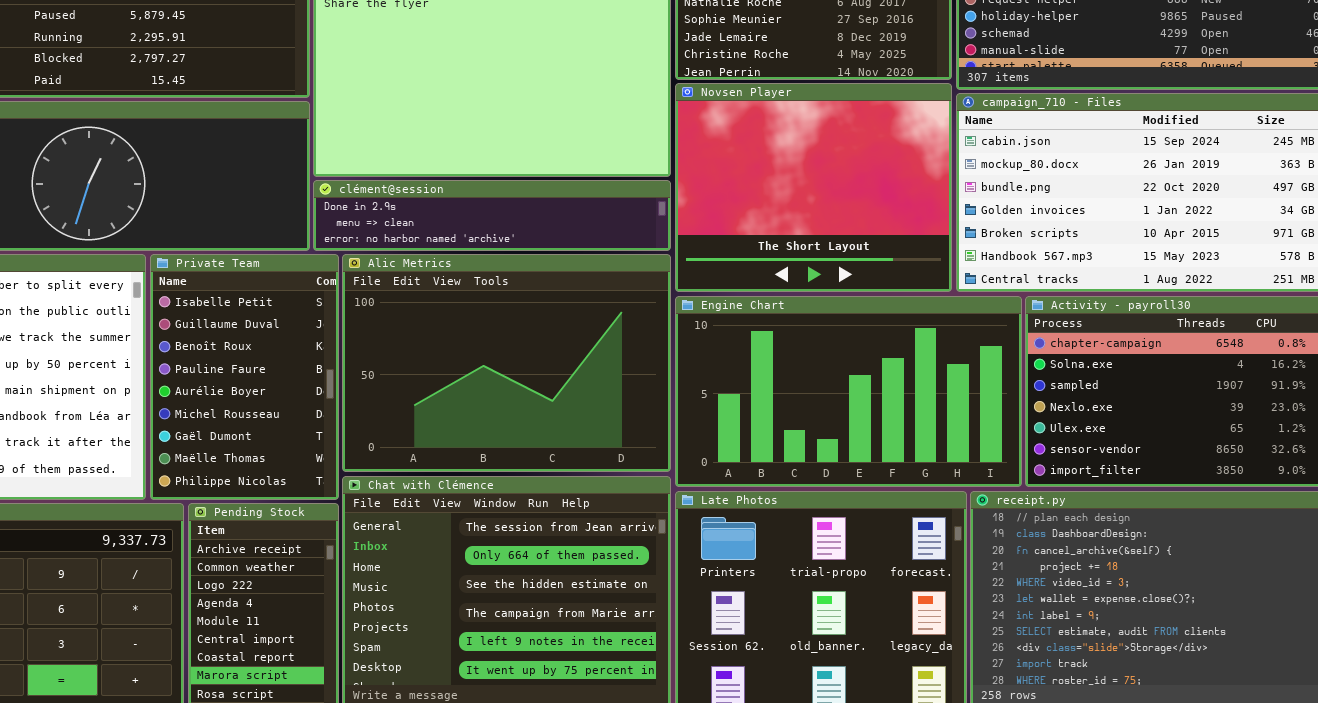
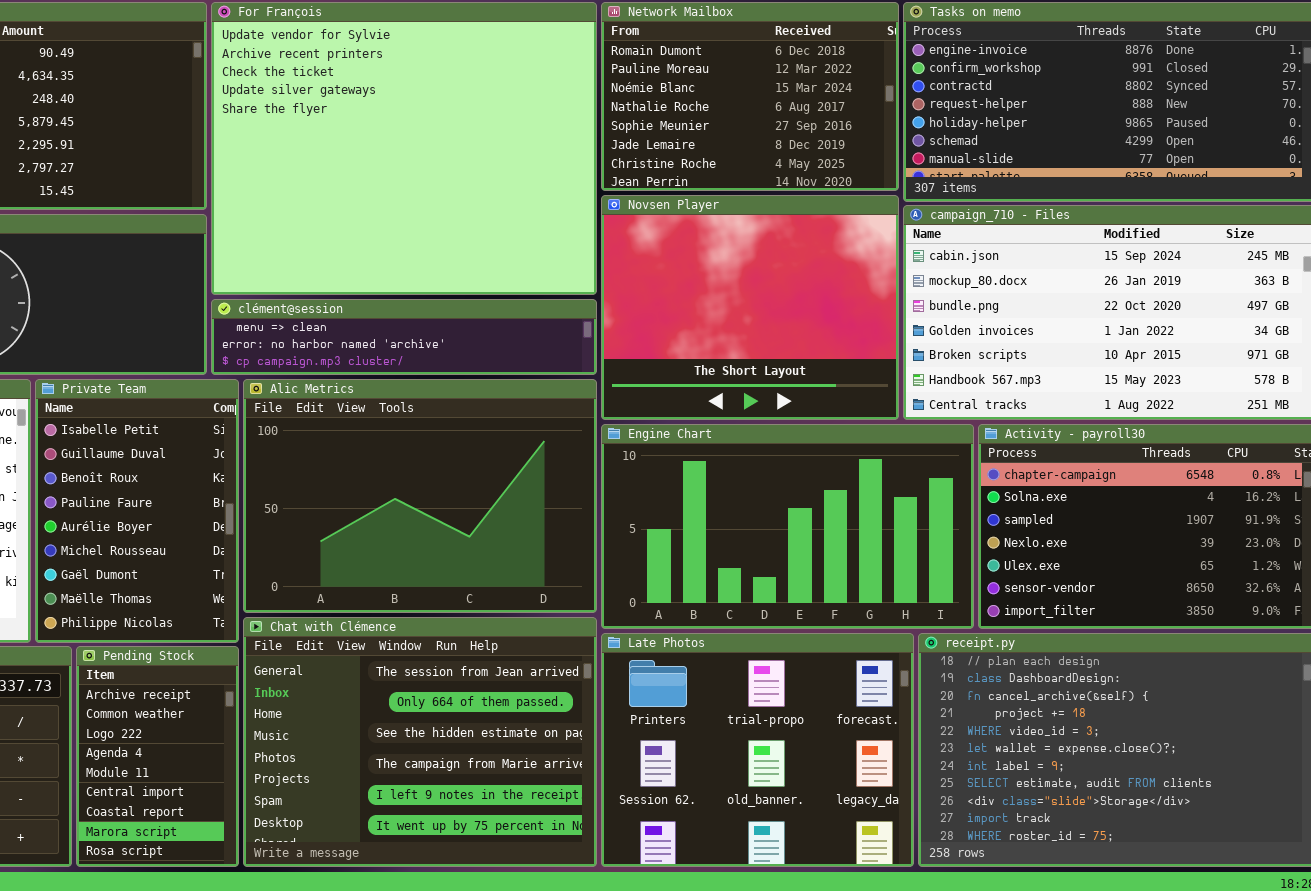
clément@session: [313,180,671,251] -> [211,299,597,375], scrolled down 1 row

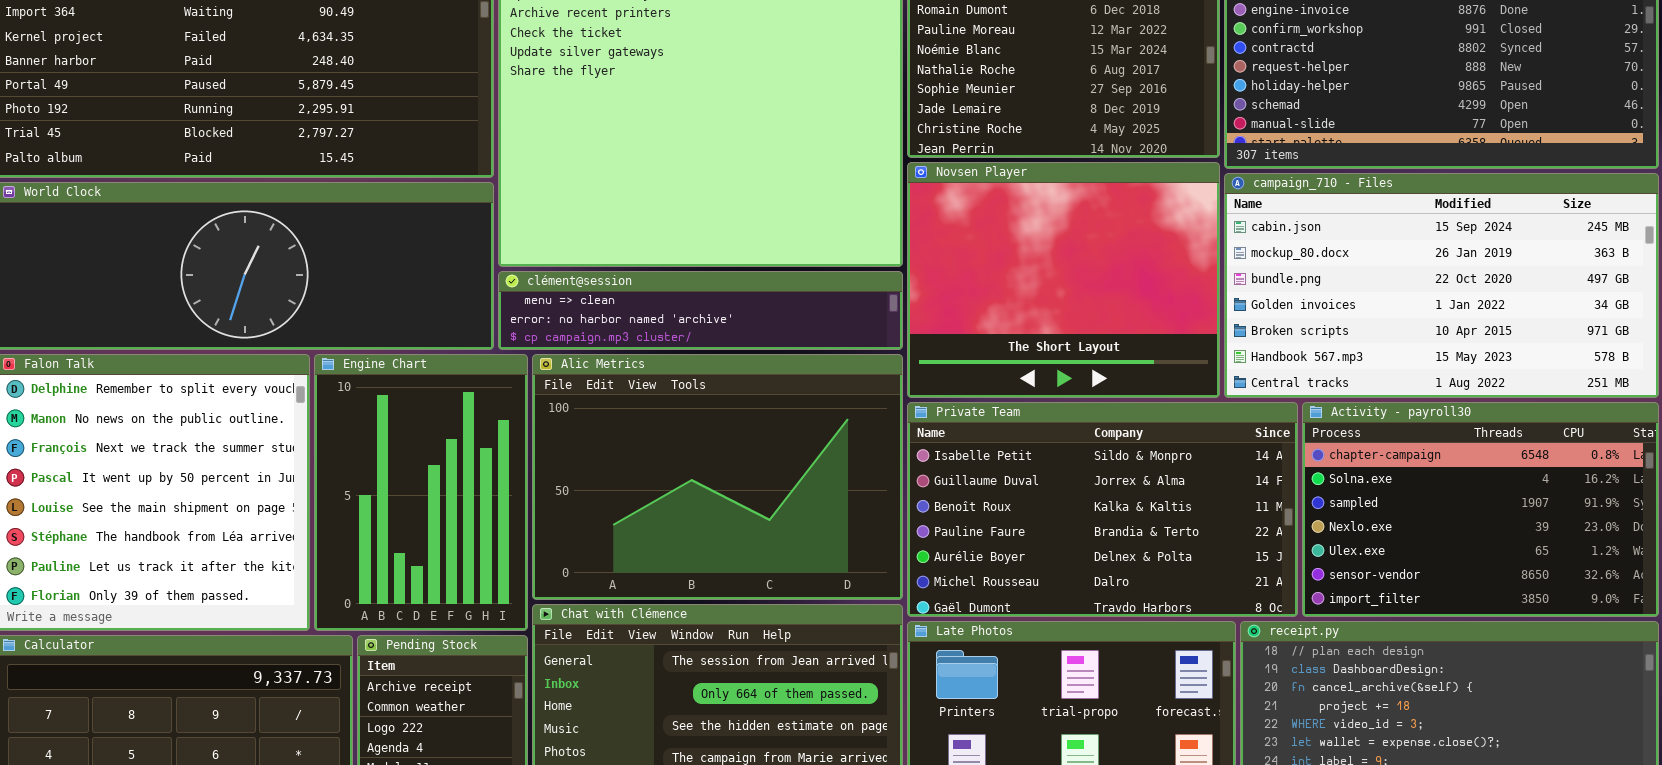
Private Team: [35,379,239,643] -> [907,402,1298,617], moved, resized
Engine Chart: [601,424,974,629] -> [314,354,528,631], moved, resized

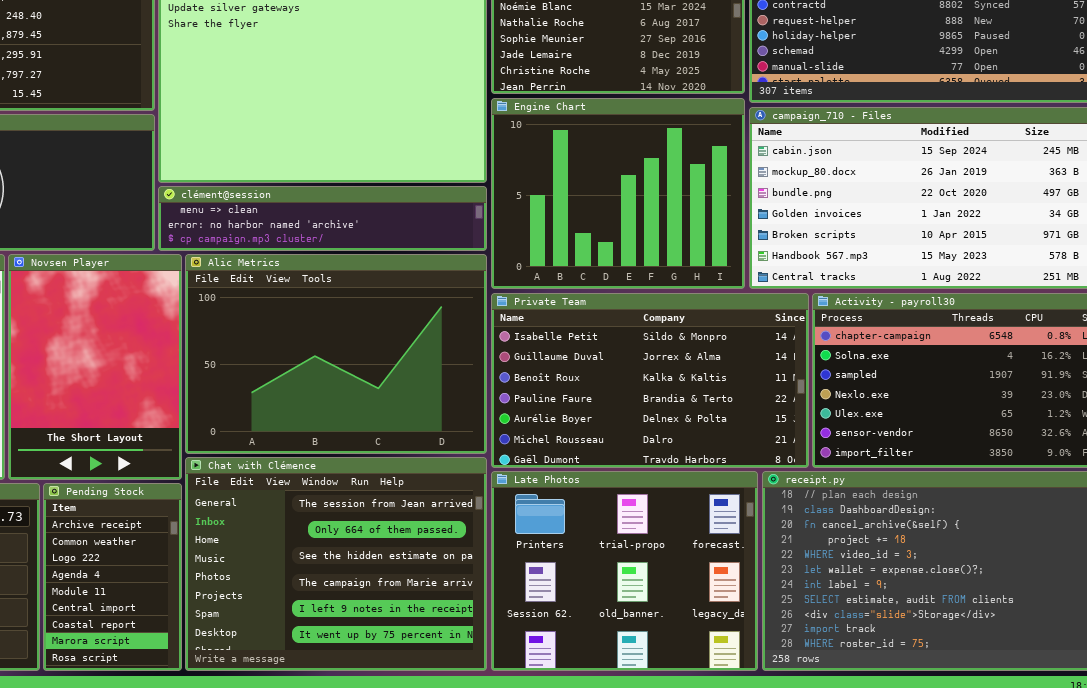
Novsen Player: [907,162,1220,398] -> [8,254,182,480], moved, resized
Engine Chart: [314,354,528,631] -> [491,98,745,289], moved, resized

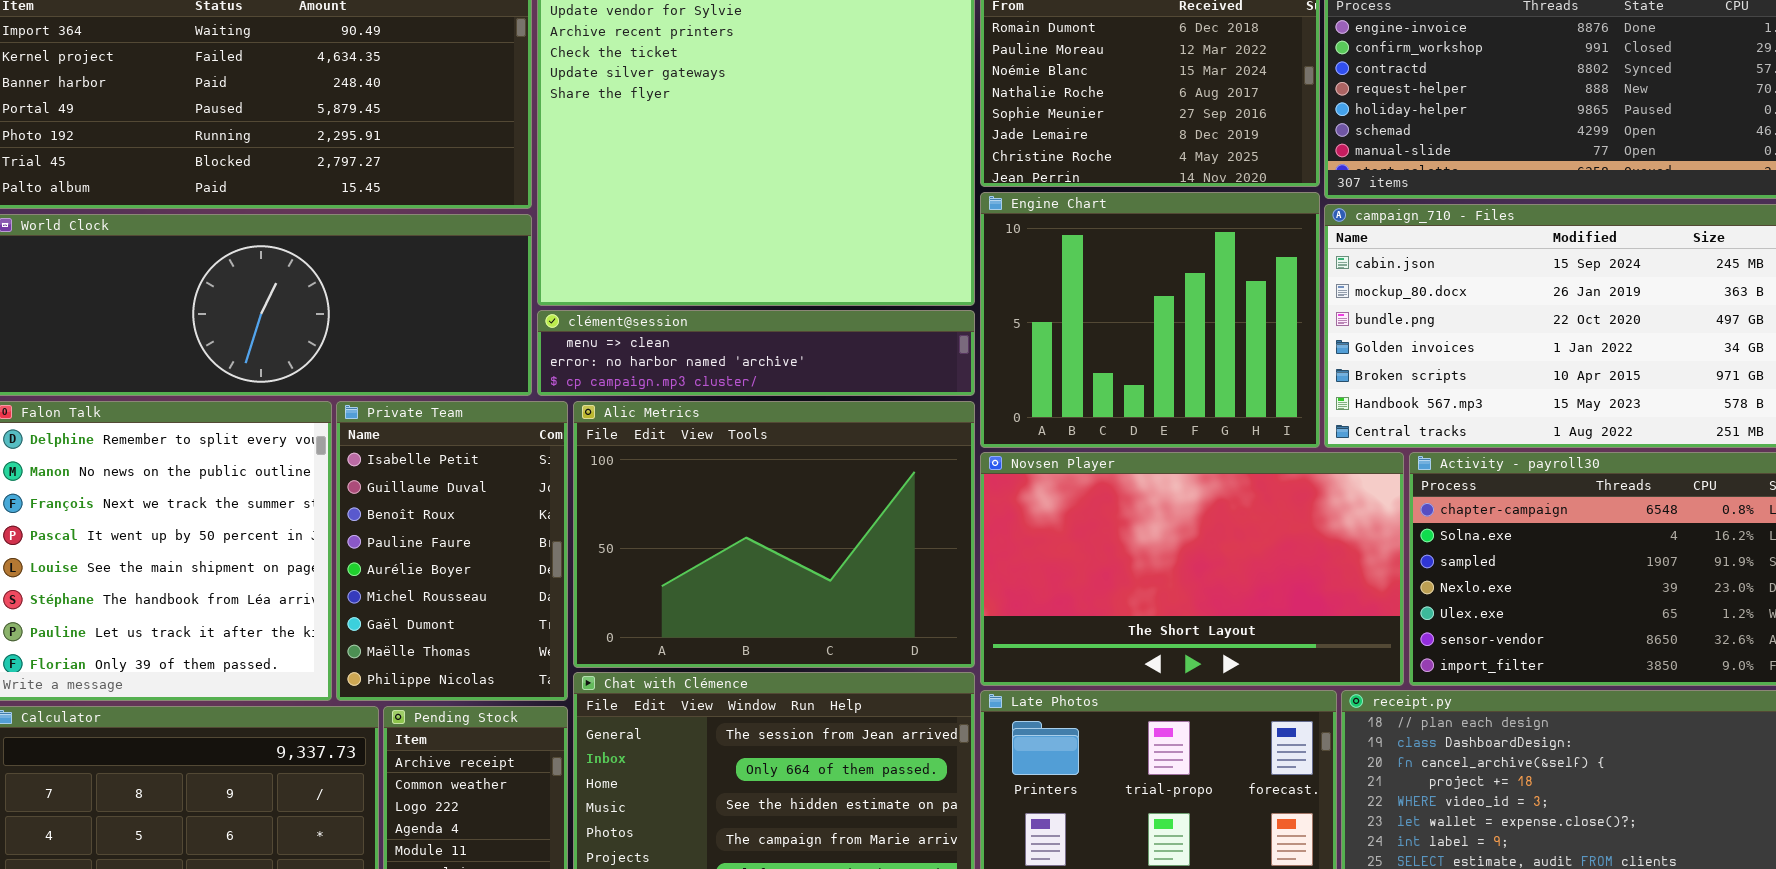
Novsen Player: [8,254,182,480] -> [980,452,1404,686], moved, resized
Private Team: [491,293,809,468] -> [336,401,568,701], moved, resized

